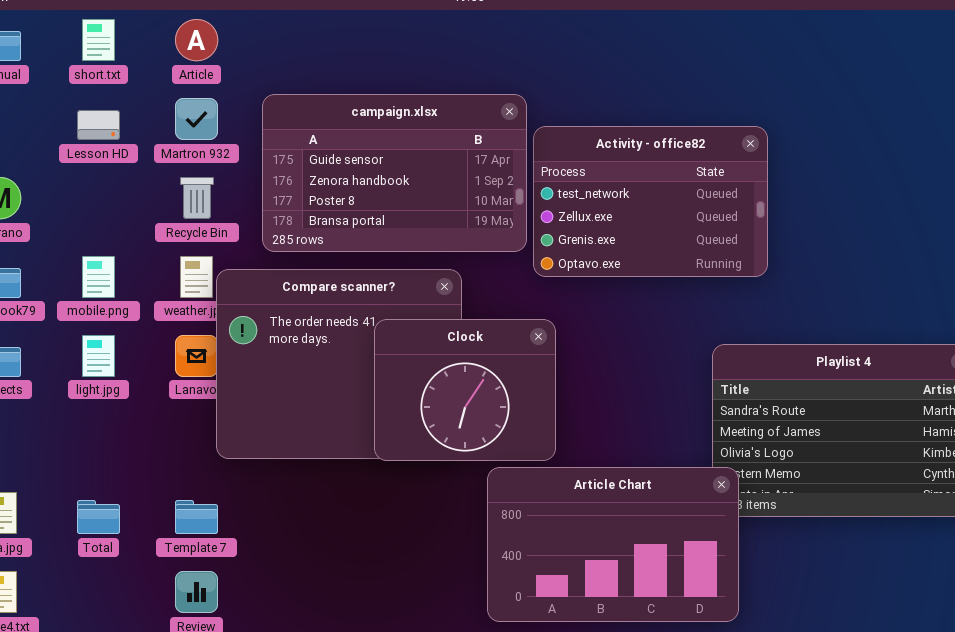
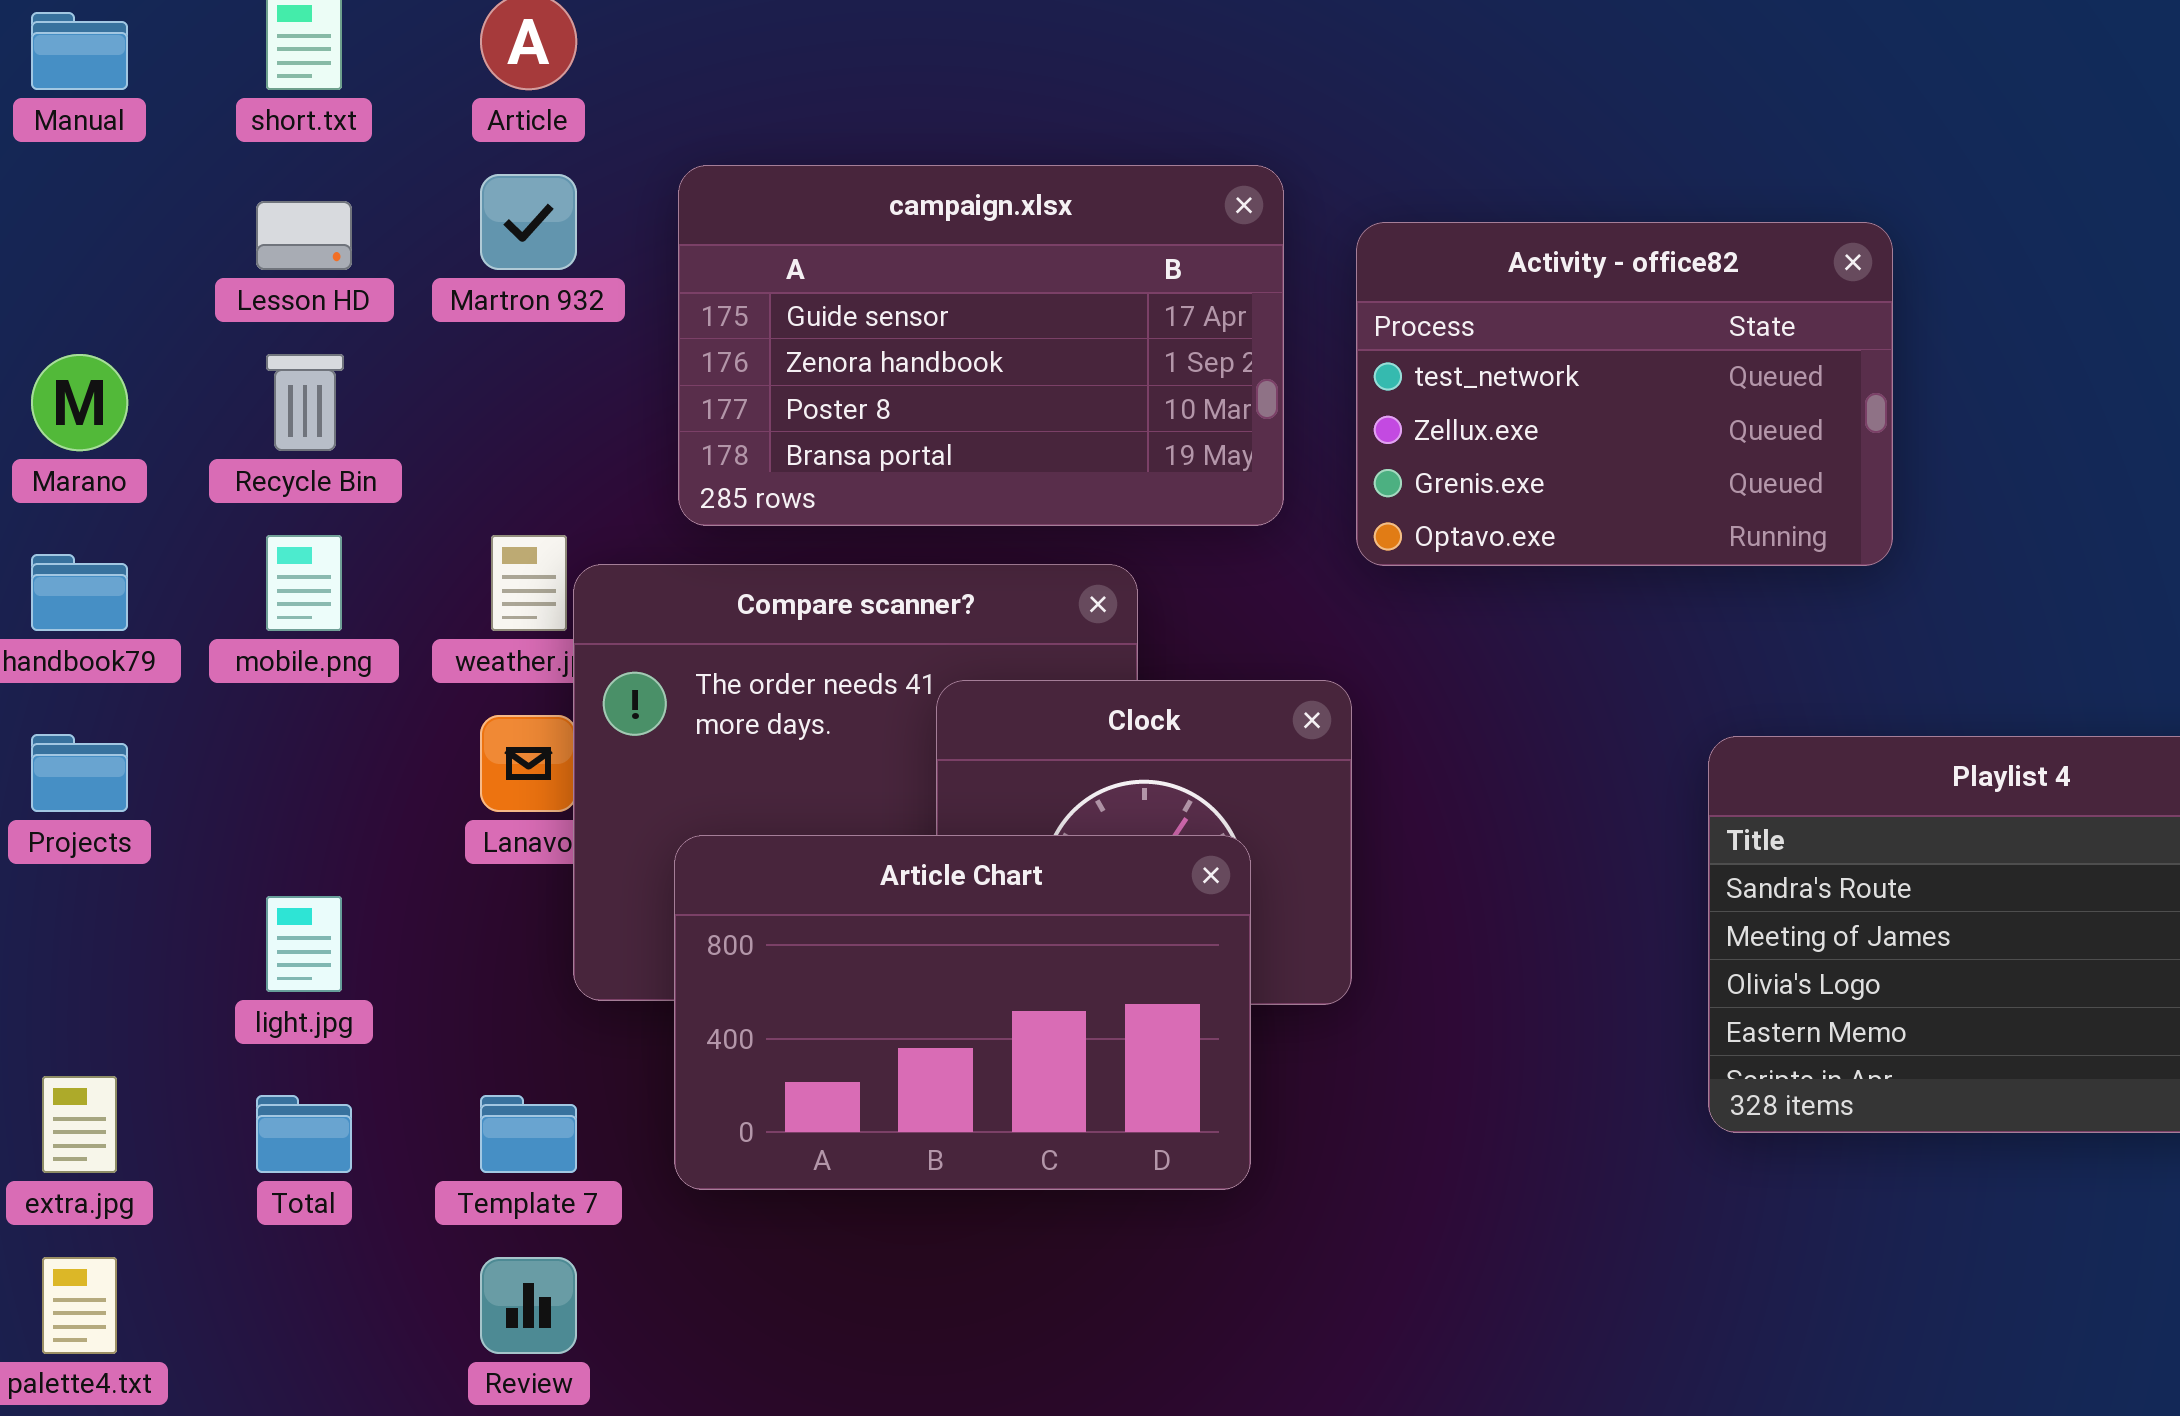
Activity - office82: [533,126,768,277] -> [1356,222,1893,566], moved
Recycle Bin: [180,177,214,219] -> [266,354,344,451], moved
light.jpg: [82,335,115,377] -> [266,896,342,992], moved
Article Chart: [487,467,739,622] -> [674,835,1251,1190], moved

